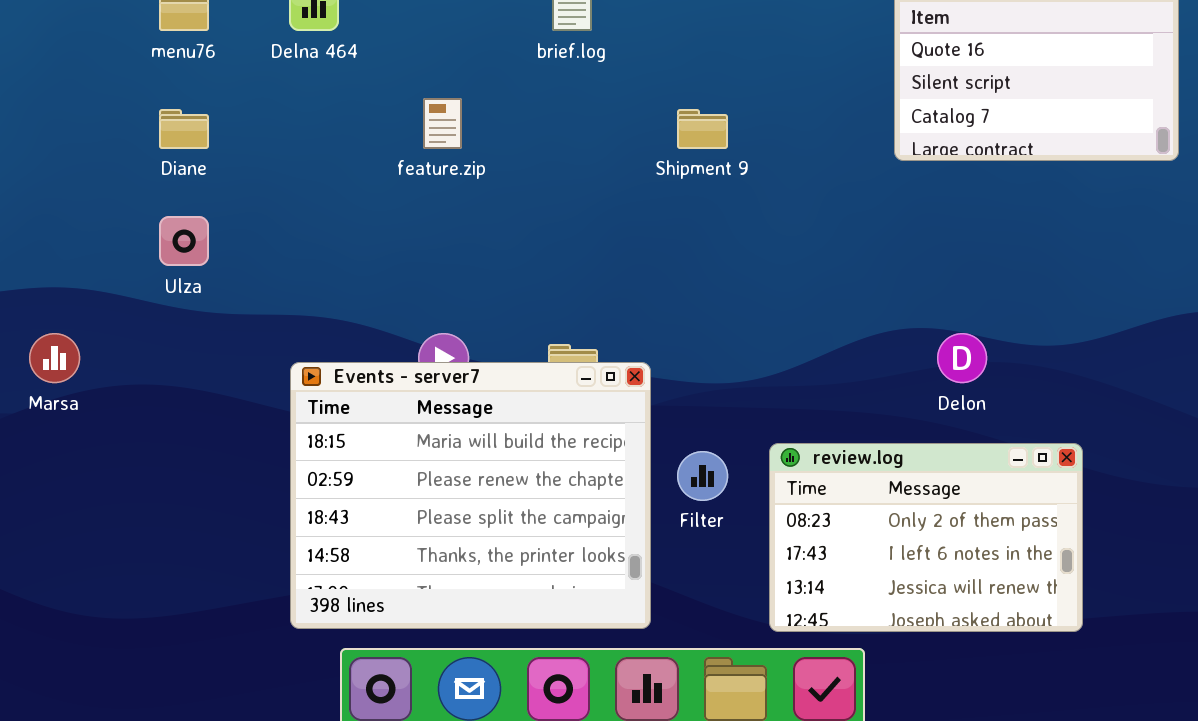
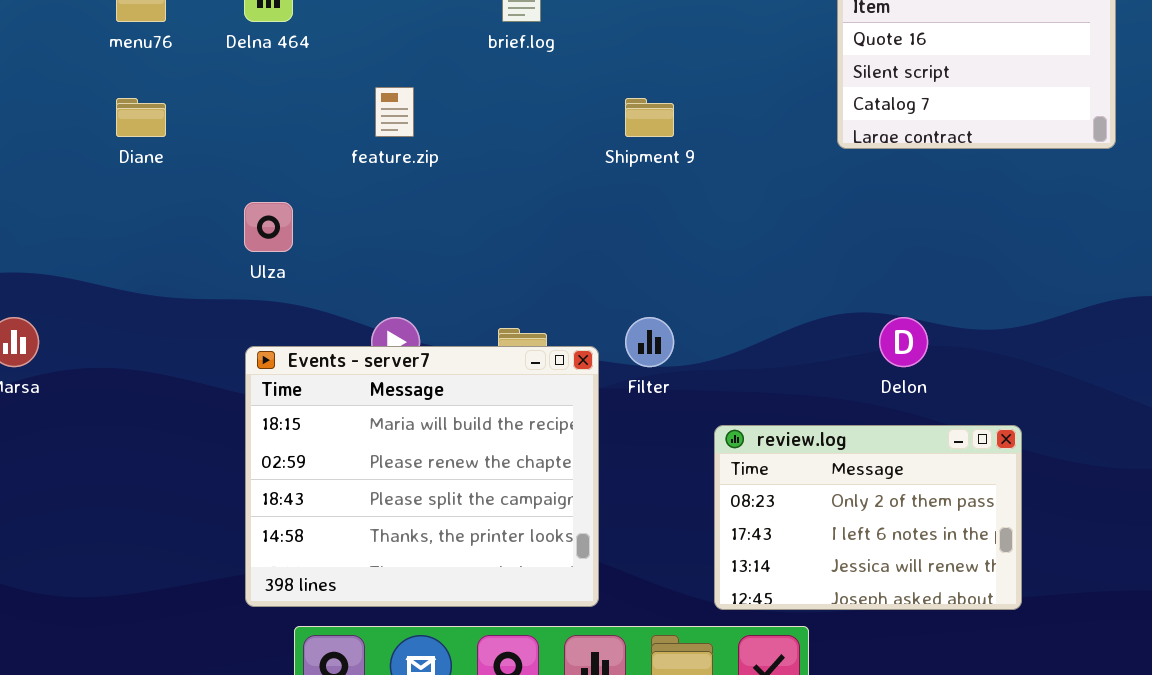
Ulza: [159,216,209,266] -> [244,202,293,252], moved
Filter: [677,451,728,501] -> [625,317,674,367], moved

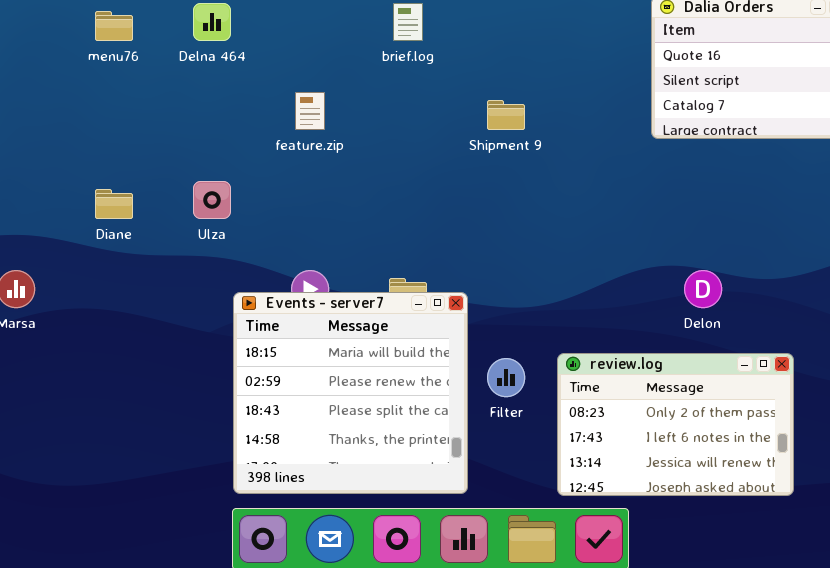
Diane: [116,98,166,137] -> [95,189,133,219], moved
Filter: [625,317,674,367] -> [487,358,525,397], moved
Events - server7: [245,346,599,607] -> [233,292,468,494], resized

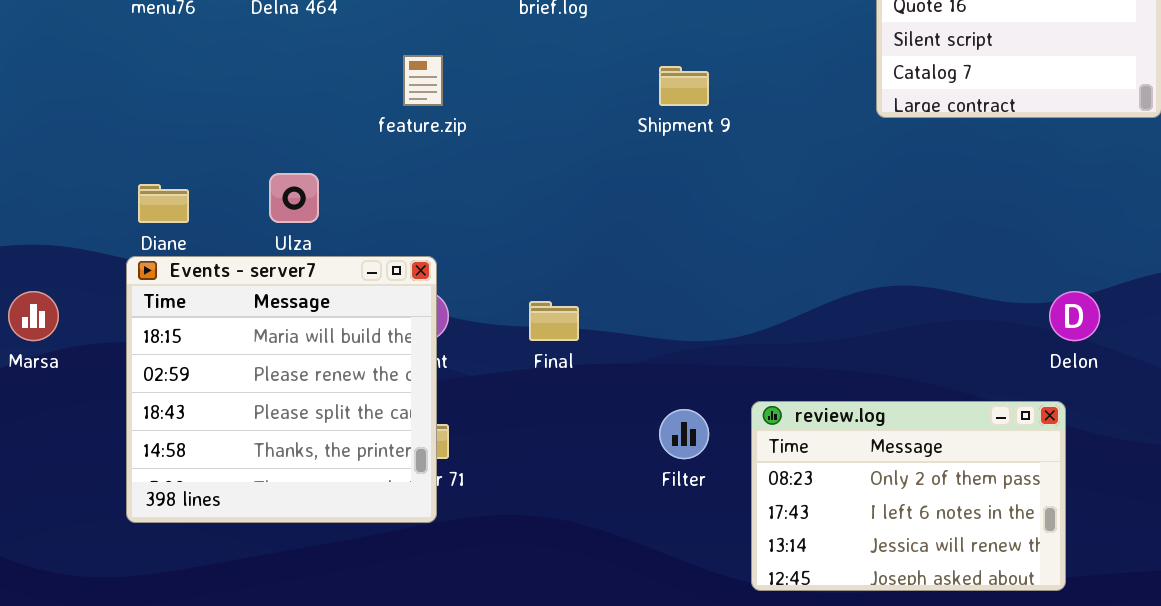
Delon: [684,270,722,308] -> [1049,291,1100,341], moved
Events - server7: [233,292,468,494] -> [126,256,437,523], moved

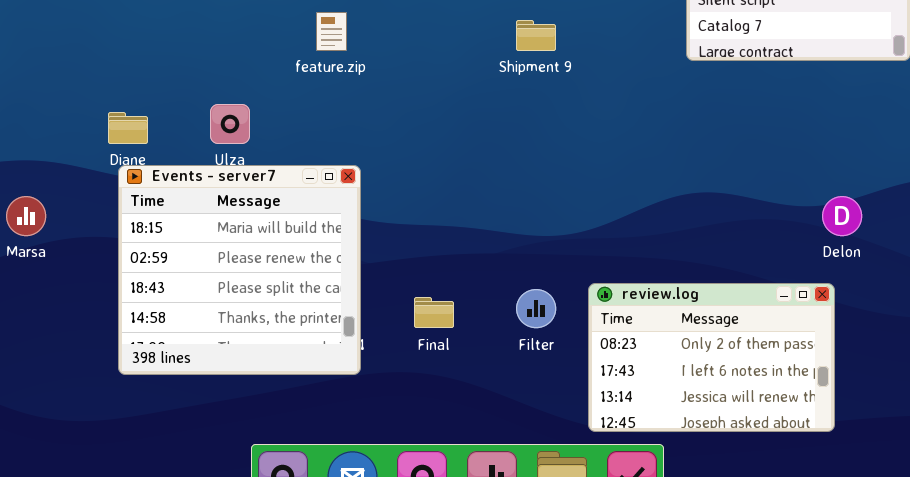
Events - server7: [126,256,437,523] -> [118,165,361,375], moved
Final: [529,301,579,341] -> [414,297,454,328], moved

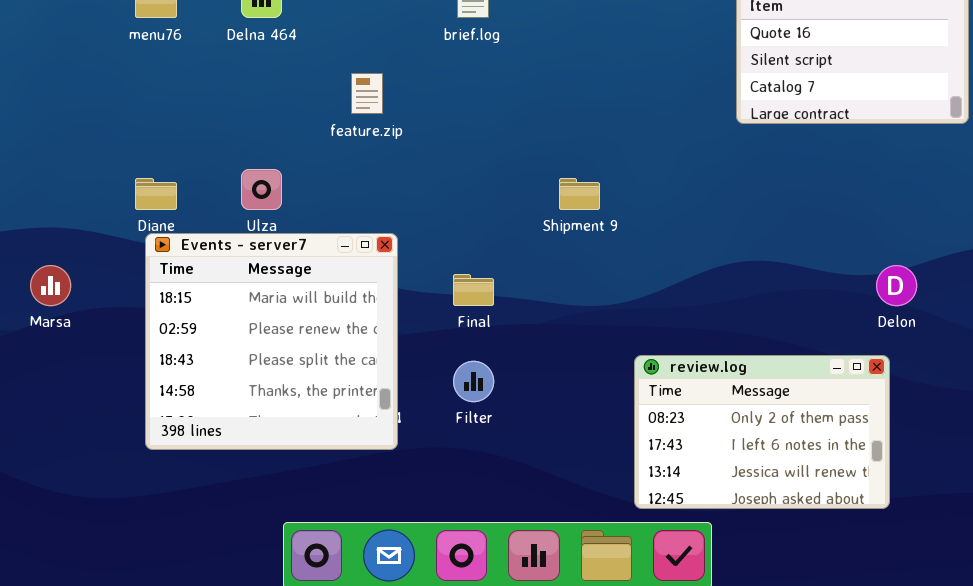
Shipment 9: [516,20,556,51] -> [559,178,600,210], moved
Filter: [516,289,556,328] -> [453,361,494,402], moved
Final: [414,297,454,328] -> [453,274,494,306], moved

